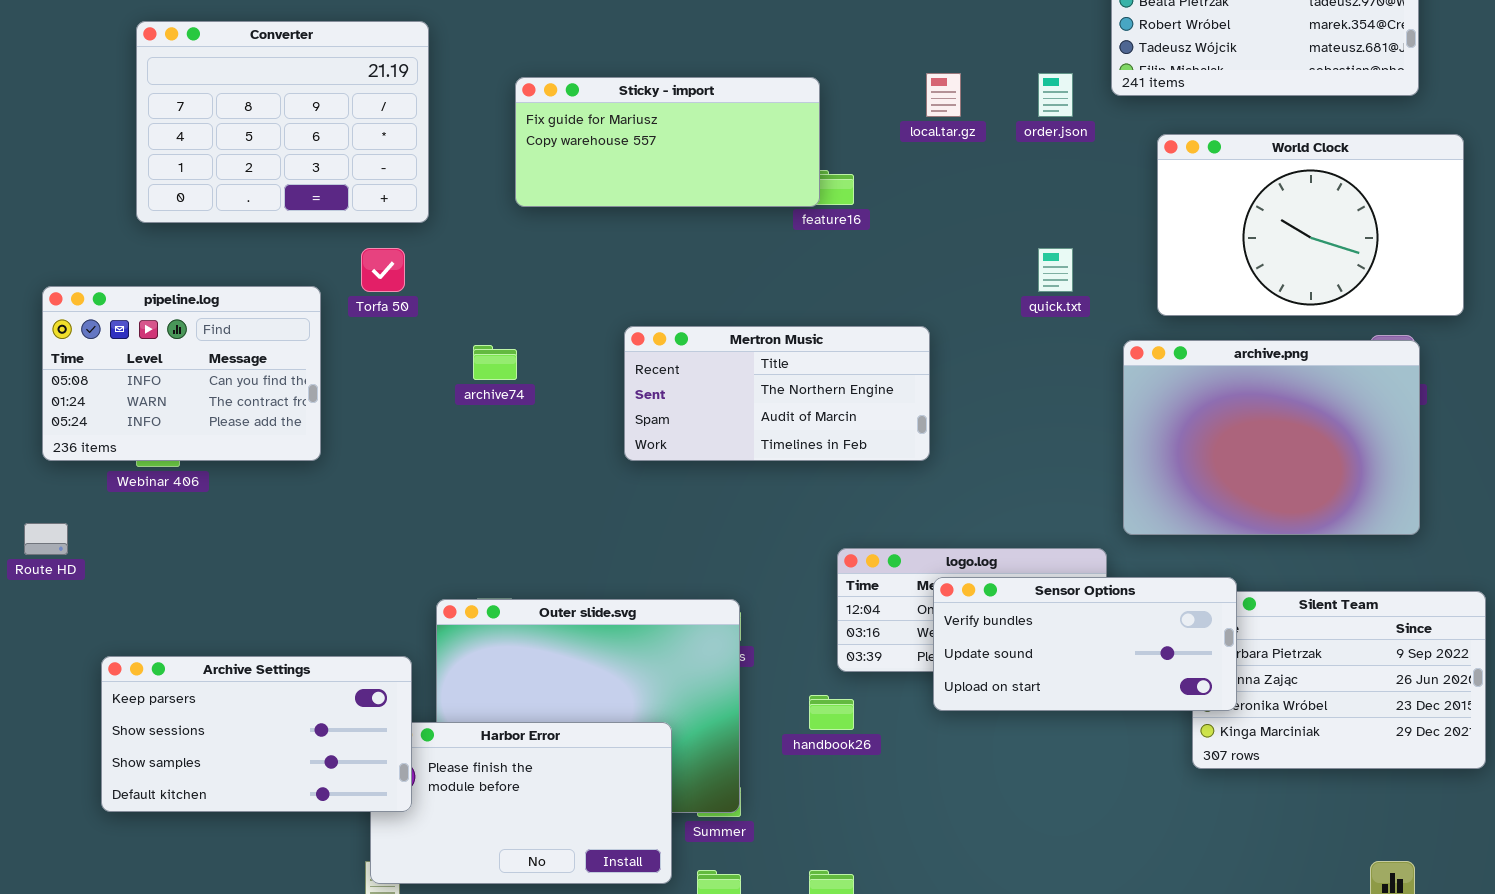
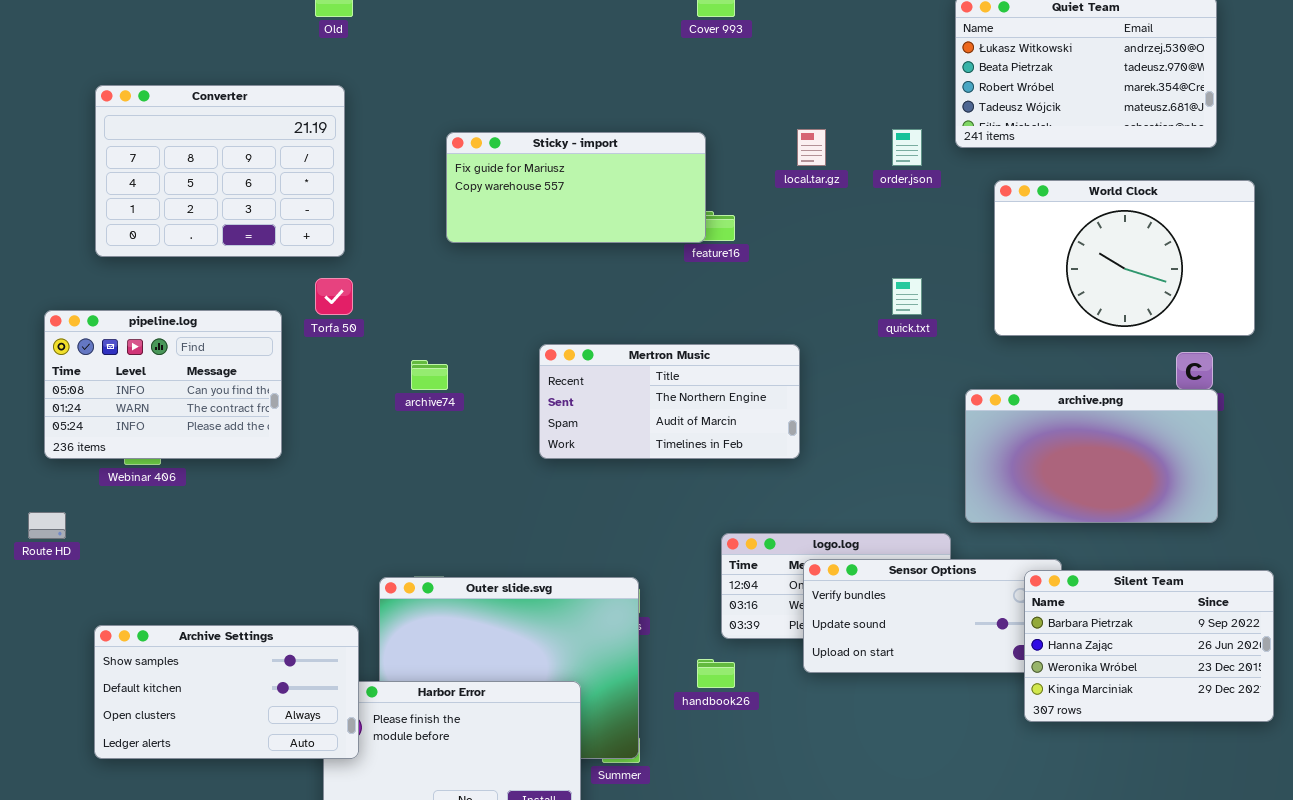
Converter: [136,21,429,223] -> [95,85,345,257], moved
archive.png: [1123,340,1420,535] -> [965,389,1218,523], resized
Silent Team: [1192,591,1486,769] -> [1024,570,1274,722], raised
Archive Settings: [101,656,412,812] -> [94,625,359,759], scrolled down 2 rows

